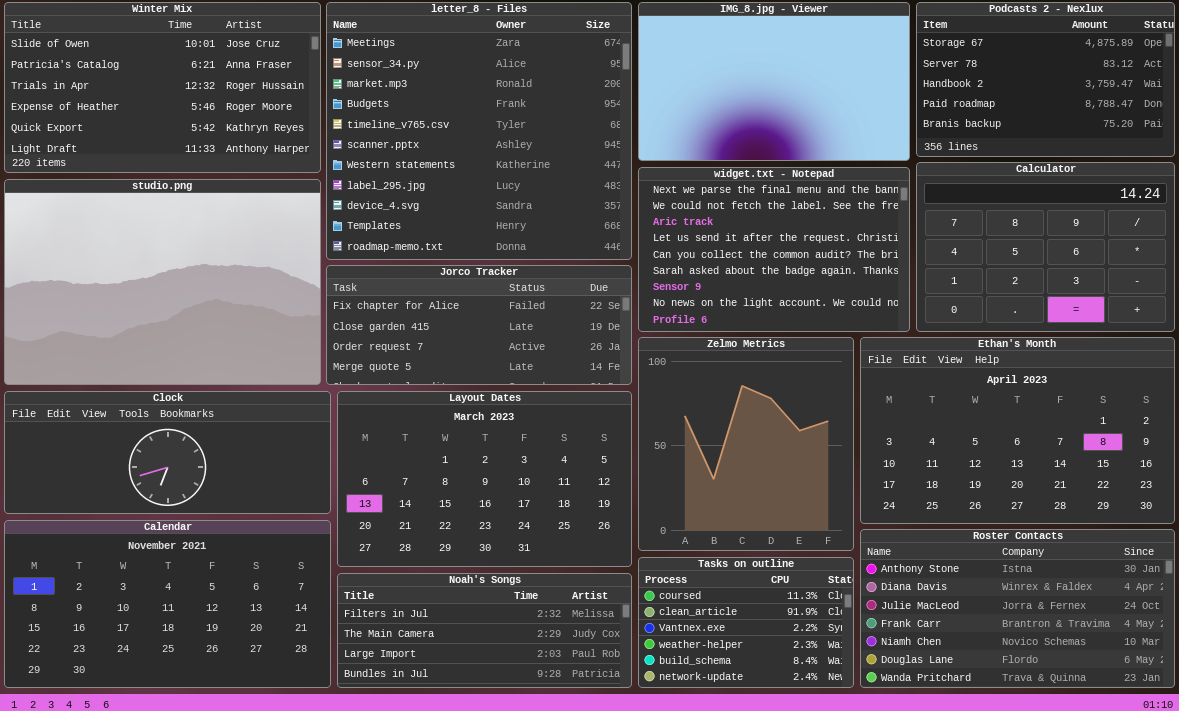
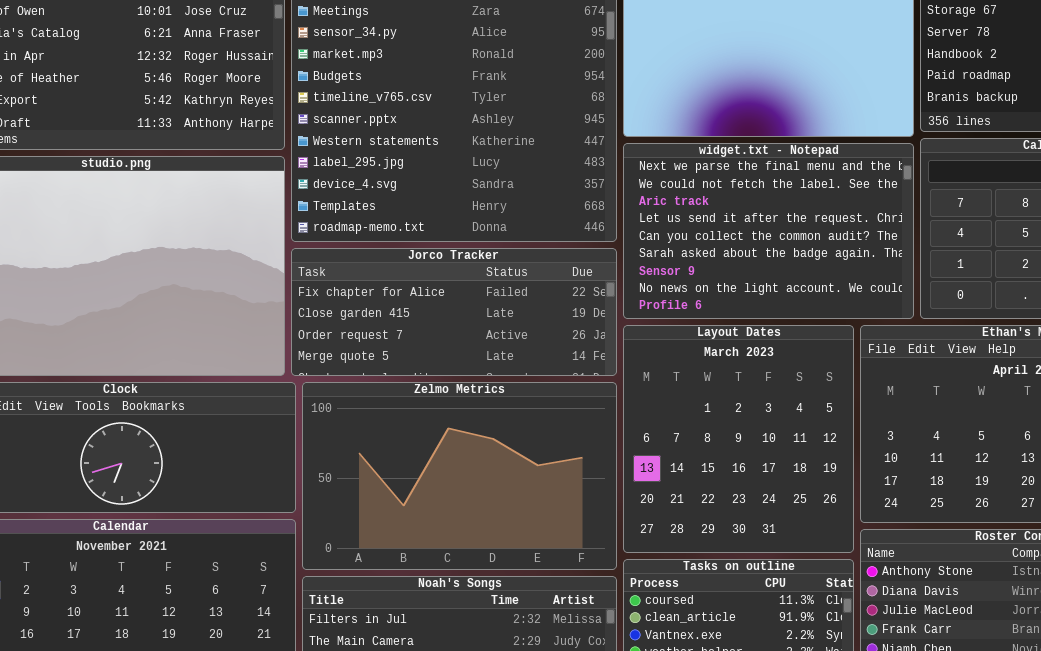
Zelmo Metrics: [638,337,854,551] -> [302,382,617,570], moved, resized
Layout Dates: [337,391,632,567] -> [623,325,854,553], moved, resized

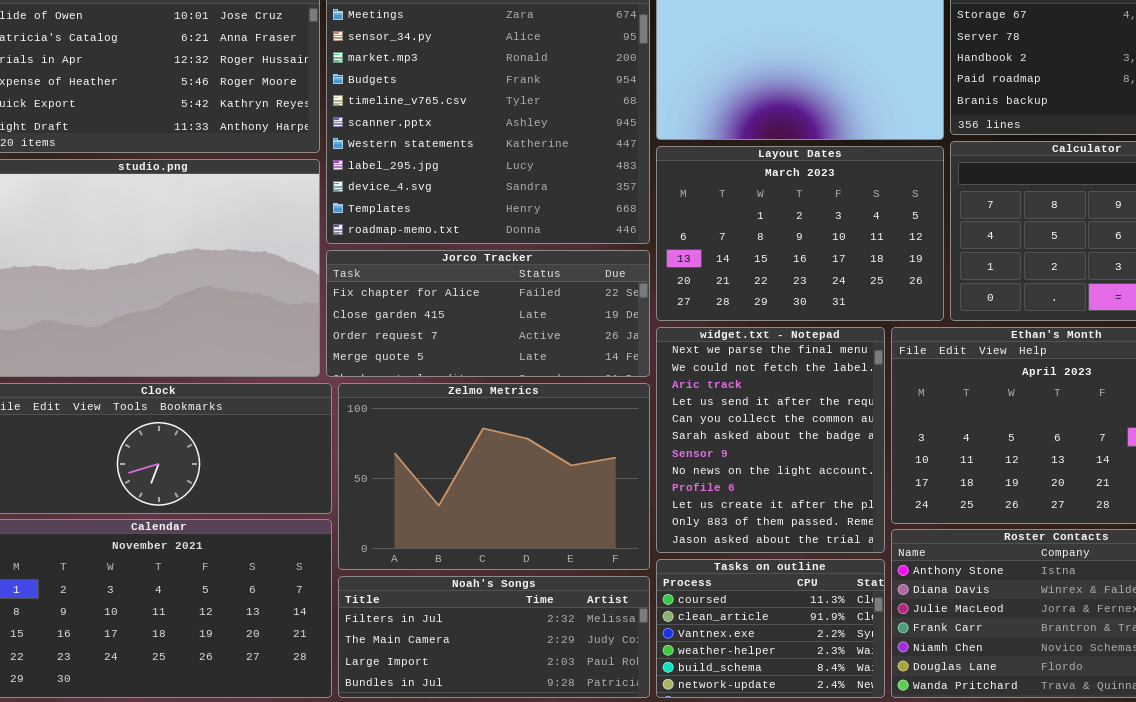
widget.txt - Notepad: [623,143,914,319] -> [656,327,885,553], moved, resized
Layout Dates: [623,325,854,553] -> [656,146,944,321], moved, resized

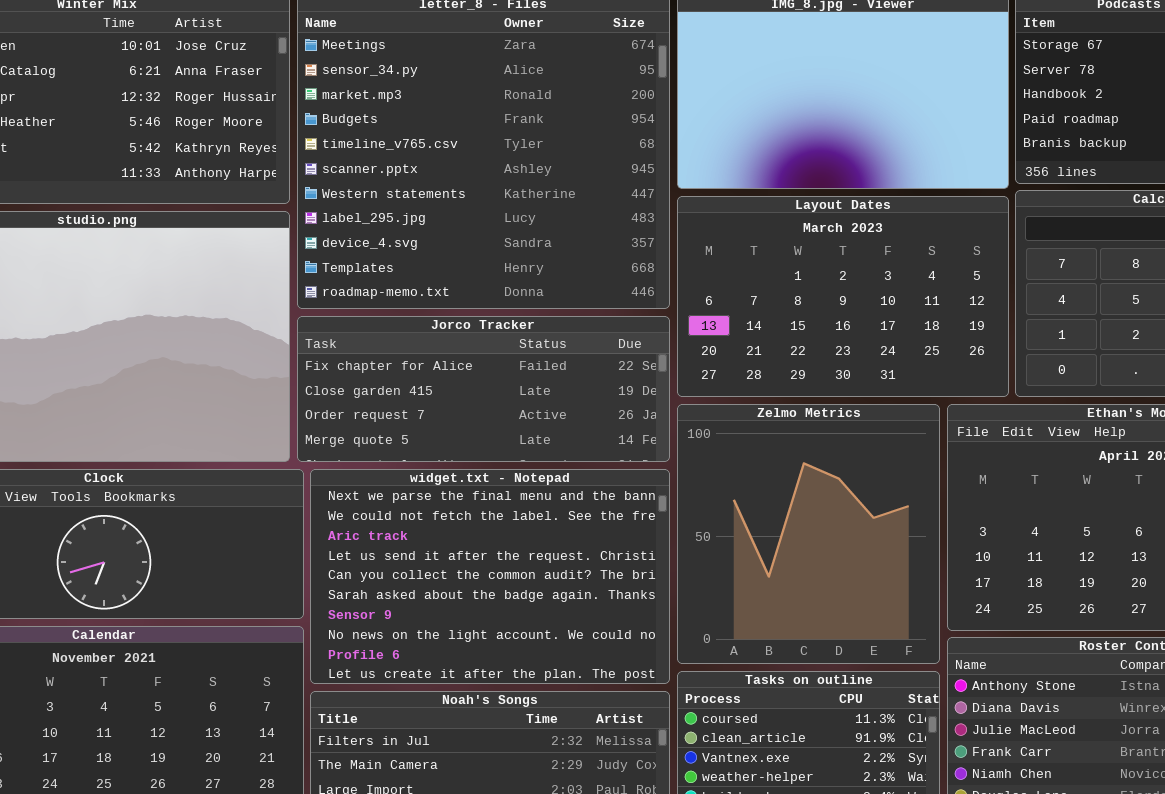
widget.txt - Notepad: [656,327,885,553] -> [310,469,670,684], moved, resized
Zelmo Metrics: [338,383,650,570] -> [677,404,940,664], moved, resized

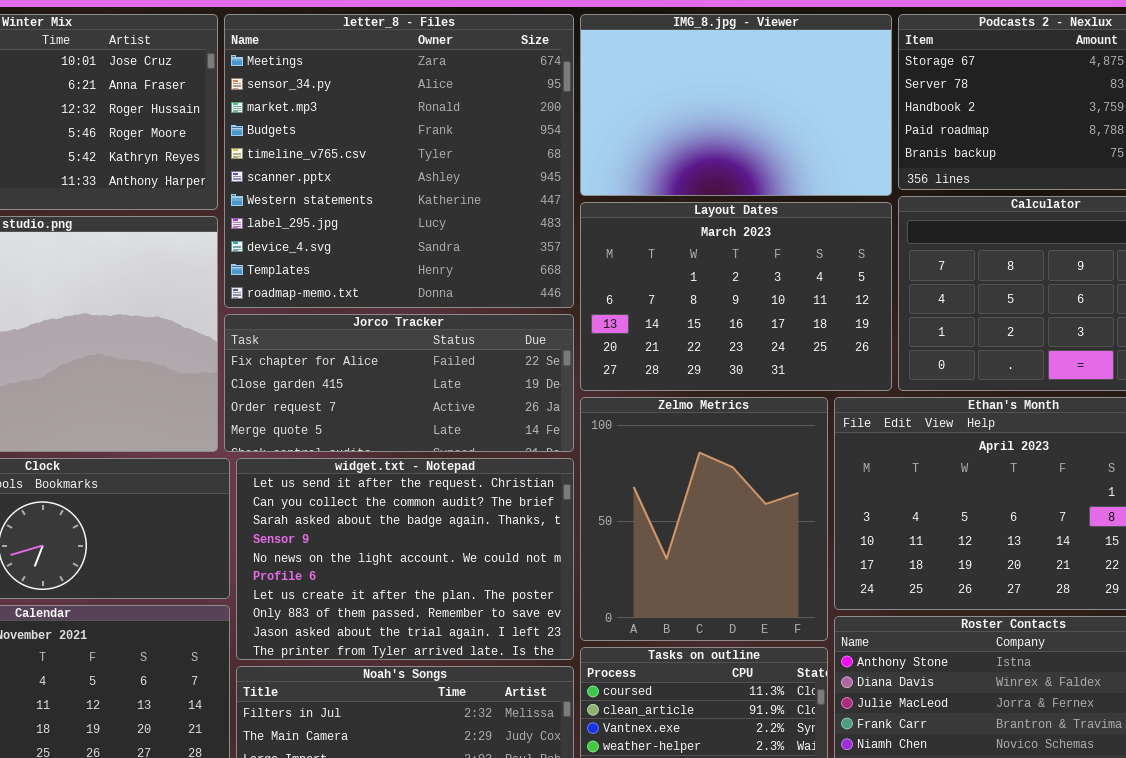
widget.txt - Notepad: [310,469,670,684] -> [236,458,574,660], scrolled down 3 rows

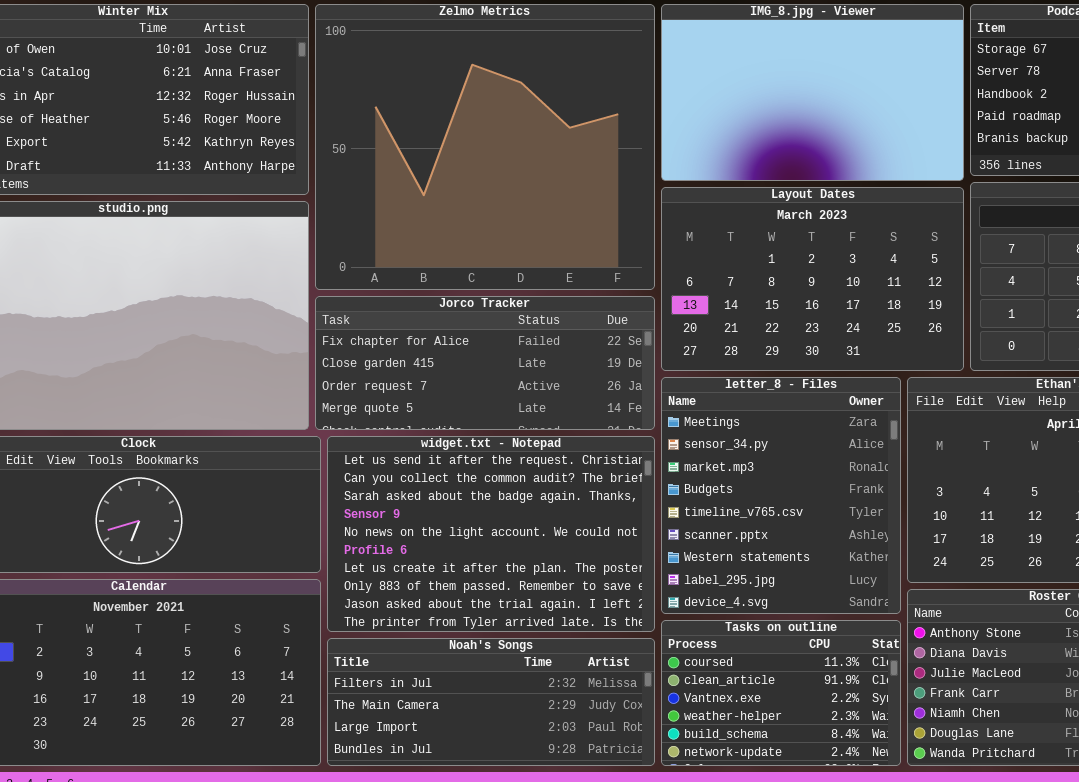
letter_8 - Files: [224,14,574,308] -> [661,377,901,614], moved, resized
Zelmo Metrics: [580,397,828,641] -> [315,4,655,290], moved, resized

